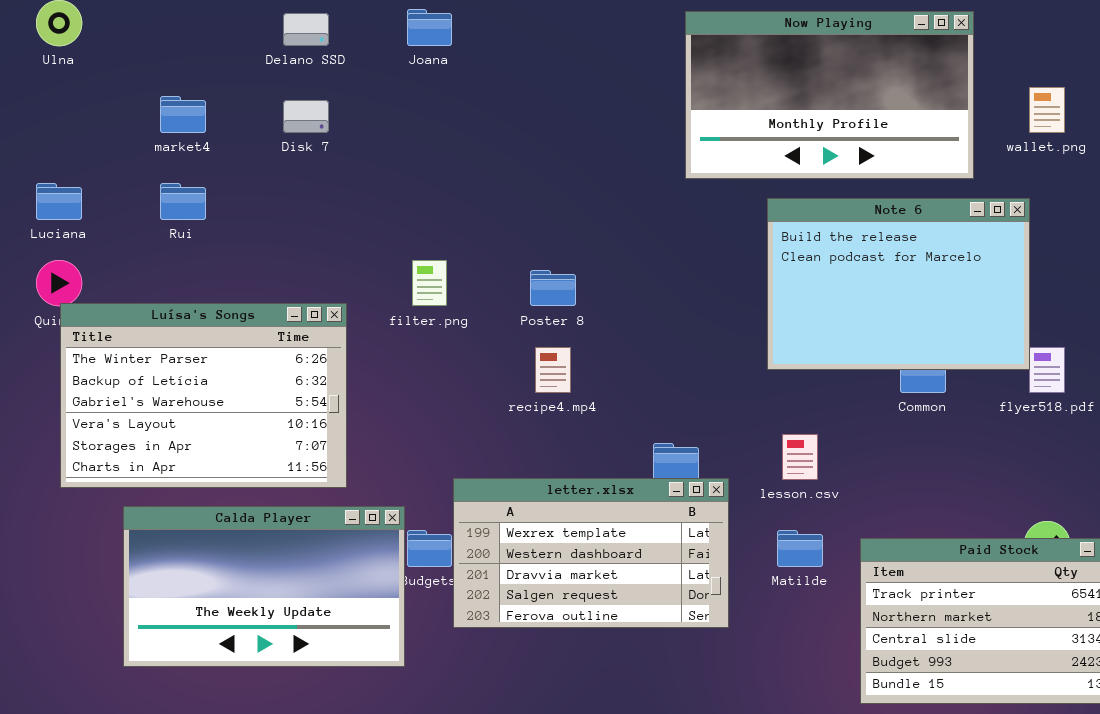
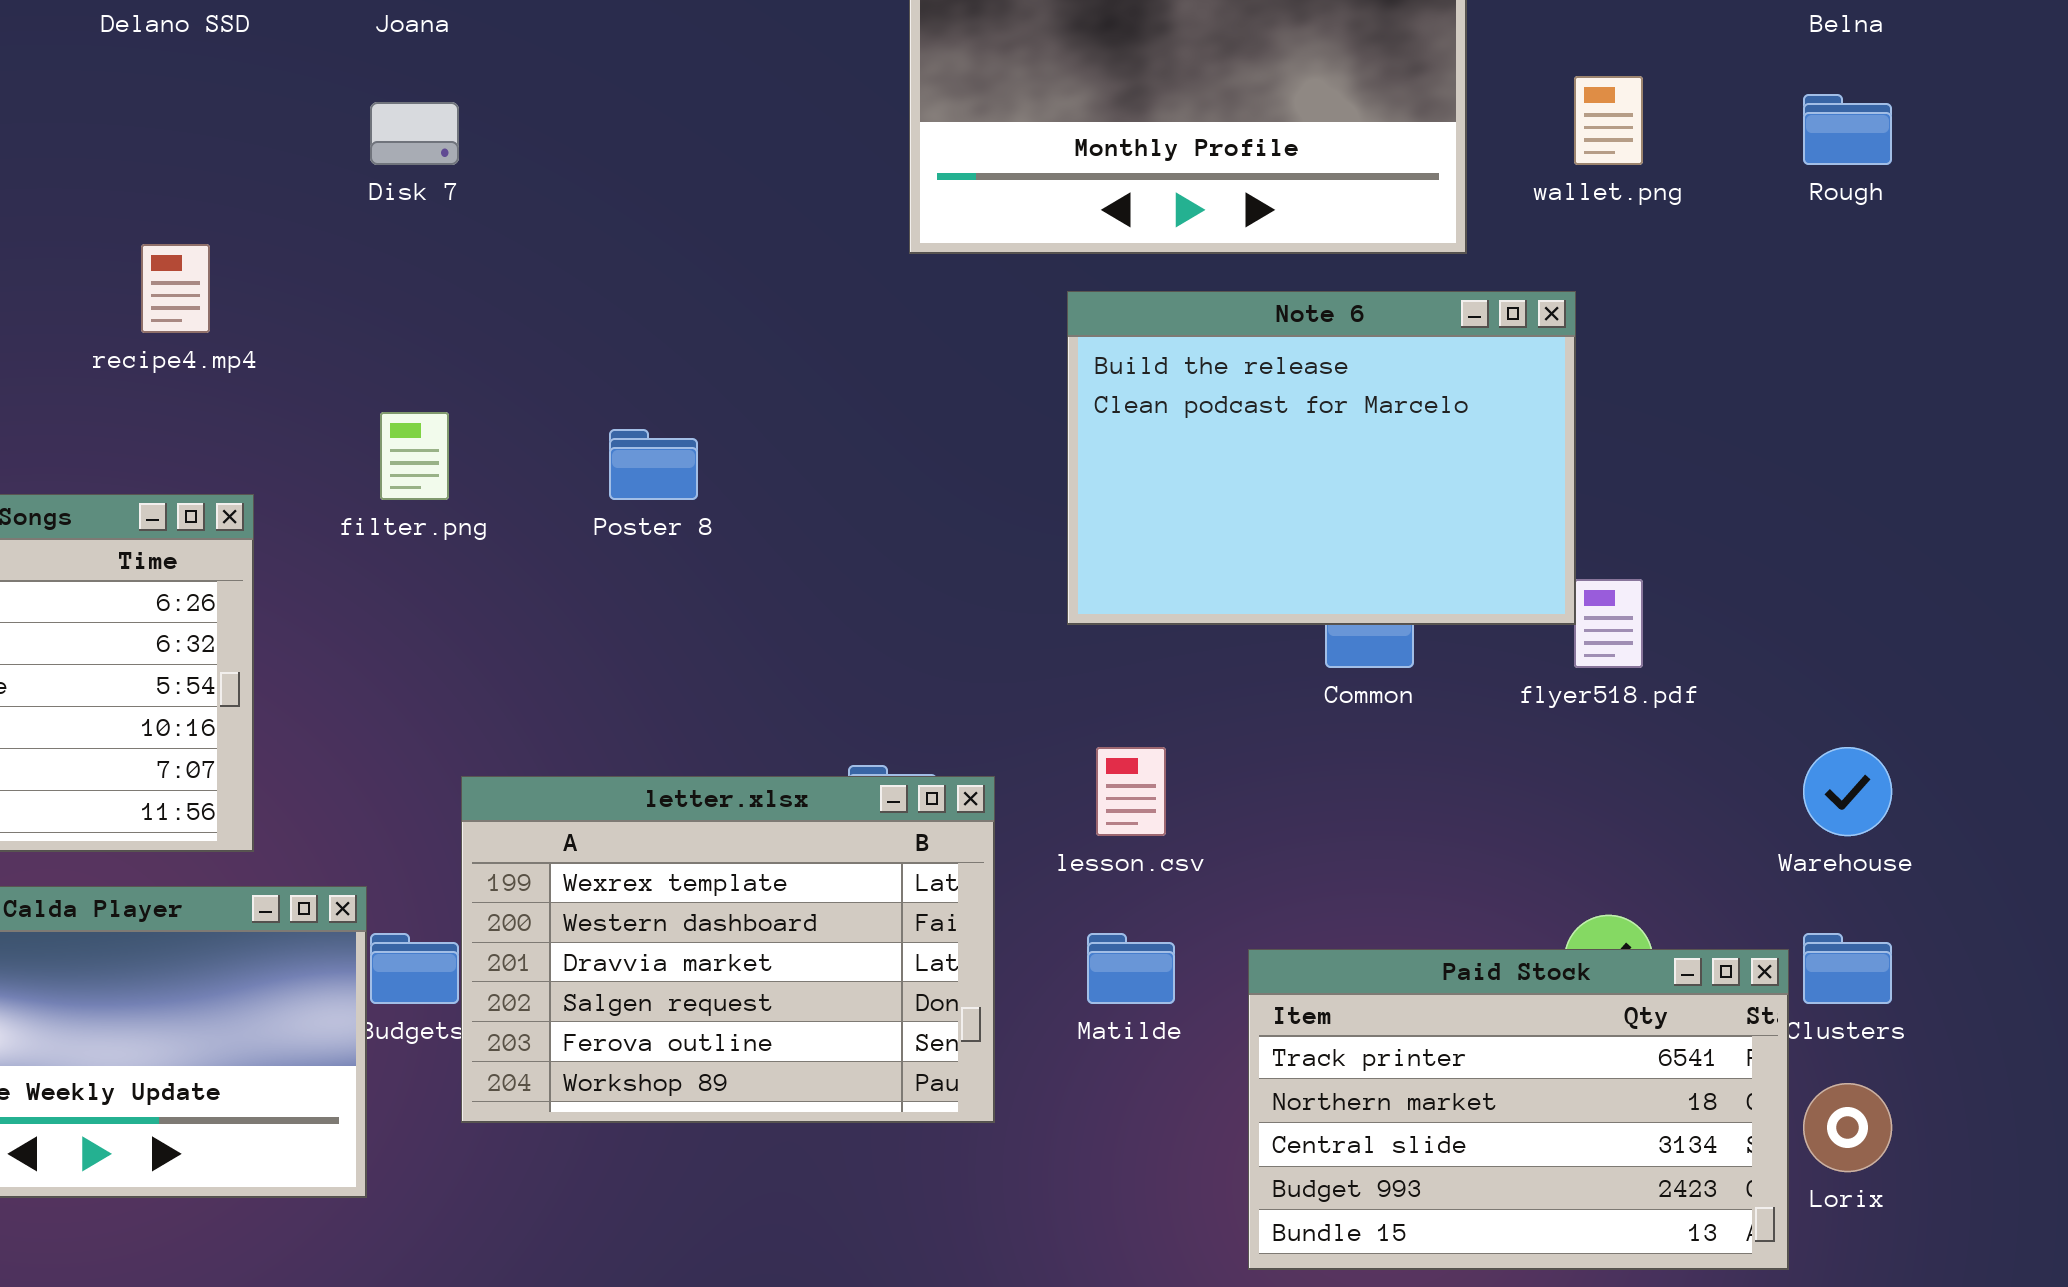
Disk 7: [283,100,329,133] -> [370,102,459,165], moved
recipe4.mp4: [535,347,571,393] -> [141,244,210,333], moved
letter.xlsx: [453,478,729,628] -> [461,776,995,1123], resized

